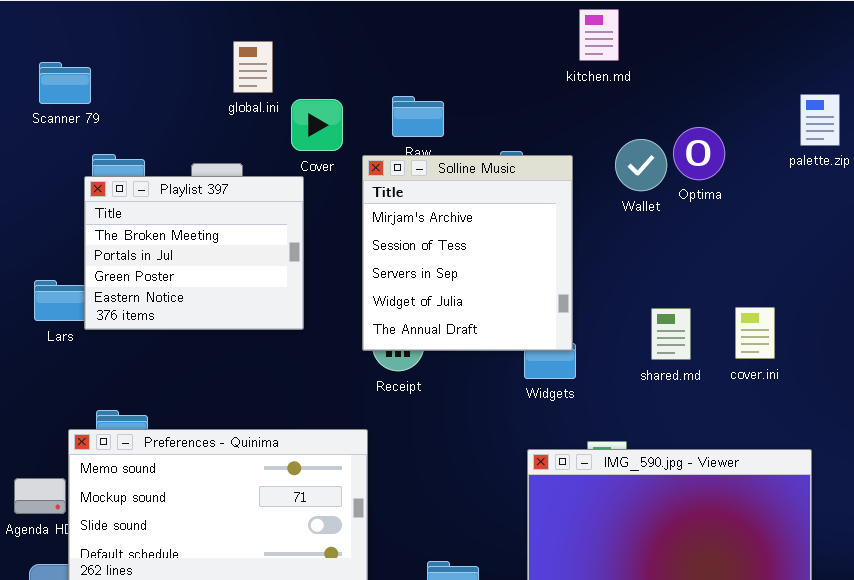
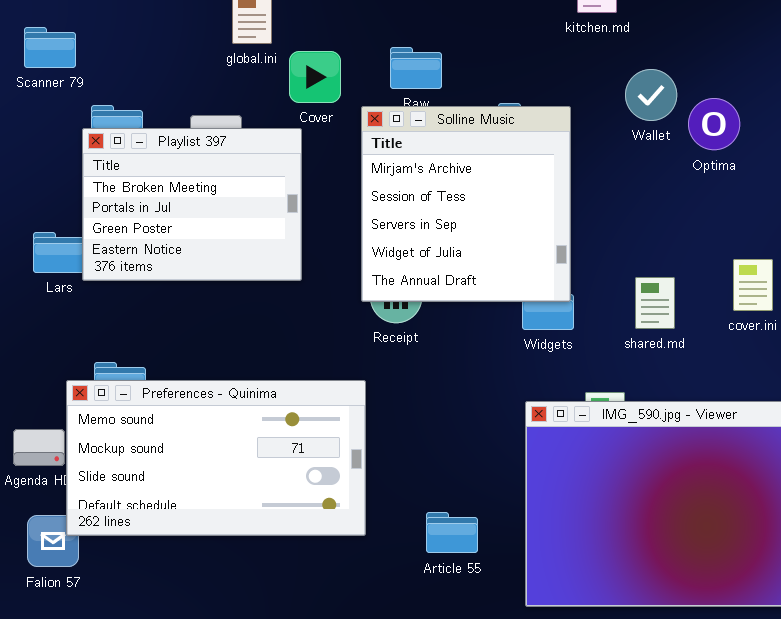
Scanner 79: [39,62,91,104] -> [24,27,76,68], moved
Optima: [673,127,725,180] -> [688,98,740,150], moved
Wallet: [615,139,667,191] -> [625,69,677,121], moved
shared.md: [651,308,691,360] -> [635,277,675,329], moved

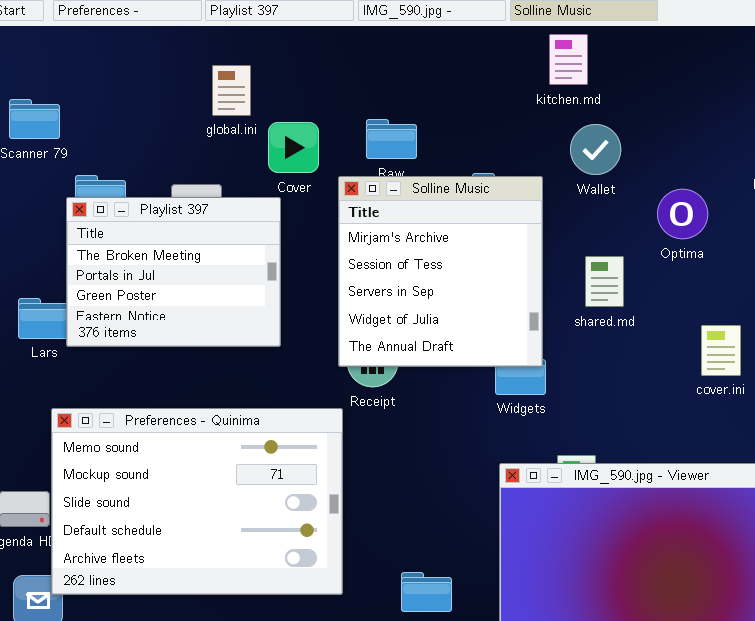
Wallet: [625,69,677,121] -> [570,124,621,175], moved
Optima: [688,98,740,150] -> [657,189,708,239], moved
shared.md: [635,277,675,329] -> [585,256,624,307], moved
Preferences - Quinima: [66,380,366,536] -> [51,408,343,595], resized

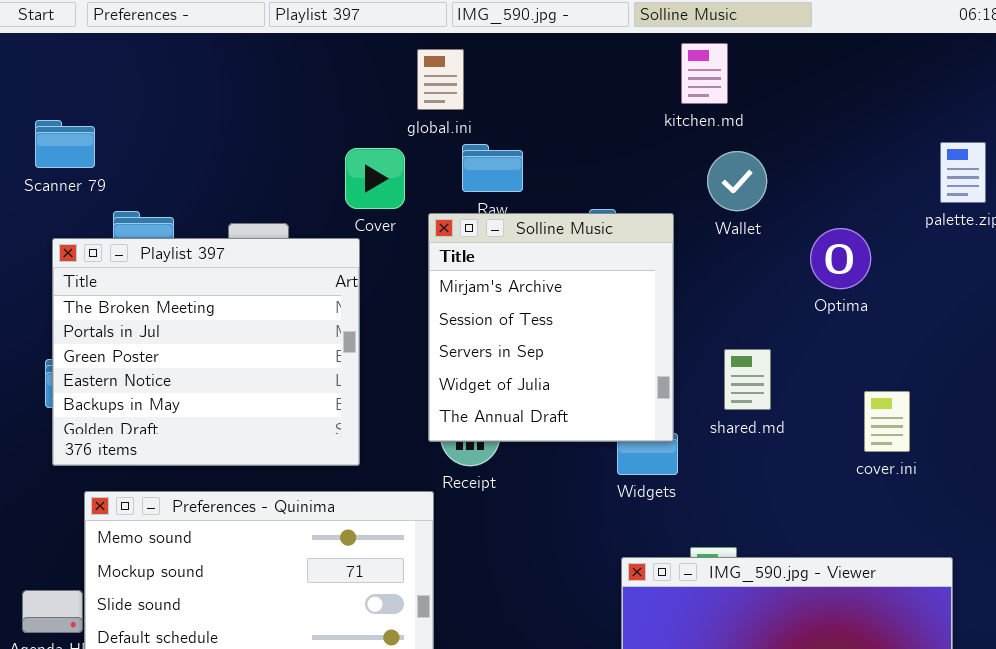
global.ini: [212,65,251,116] -> [417,49,464,110], moved
Playlist 397: [66,197,281,347] -> [52,238,360,466], resized
shared.md: [585,256,624,307] -> [724,349,771,410], moved

